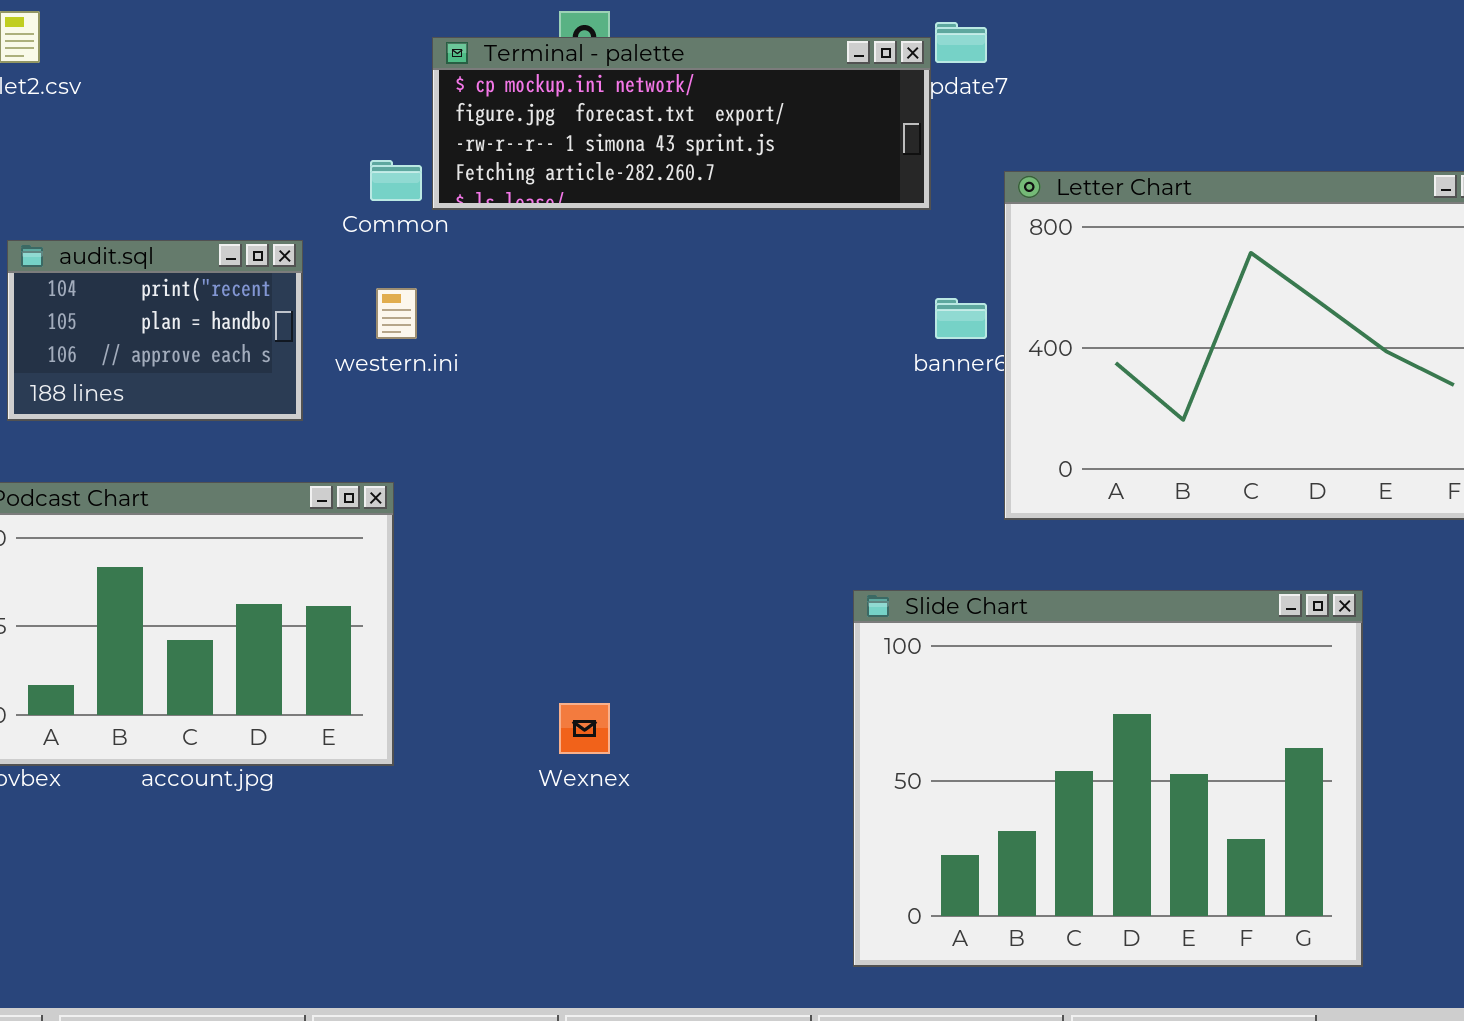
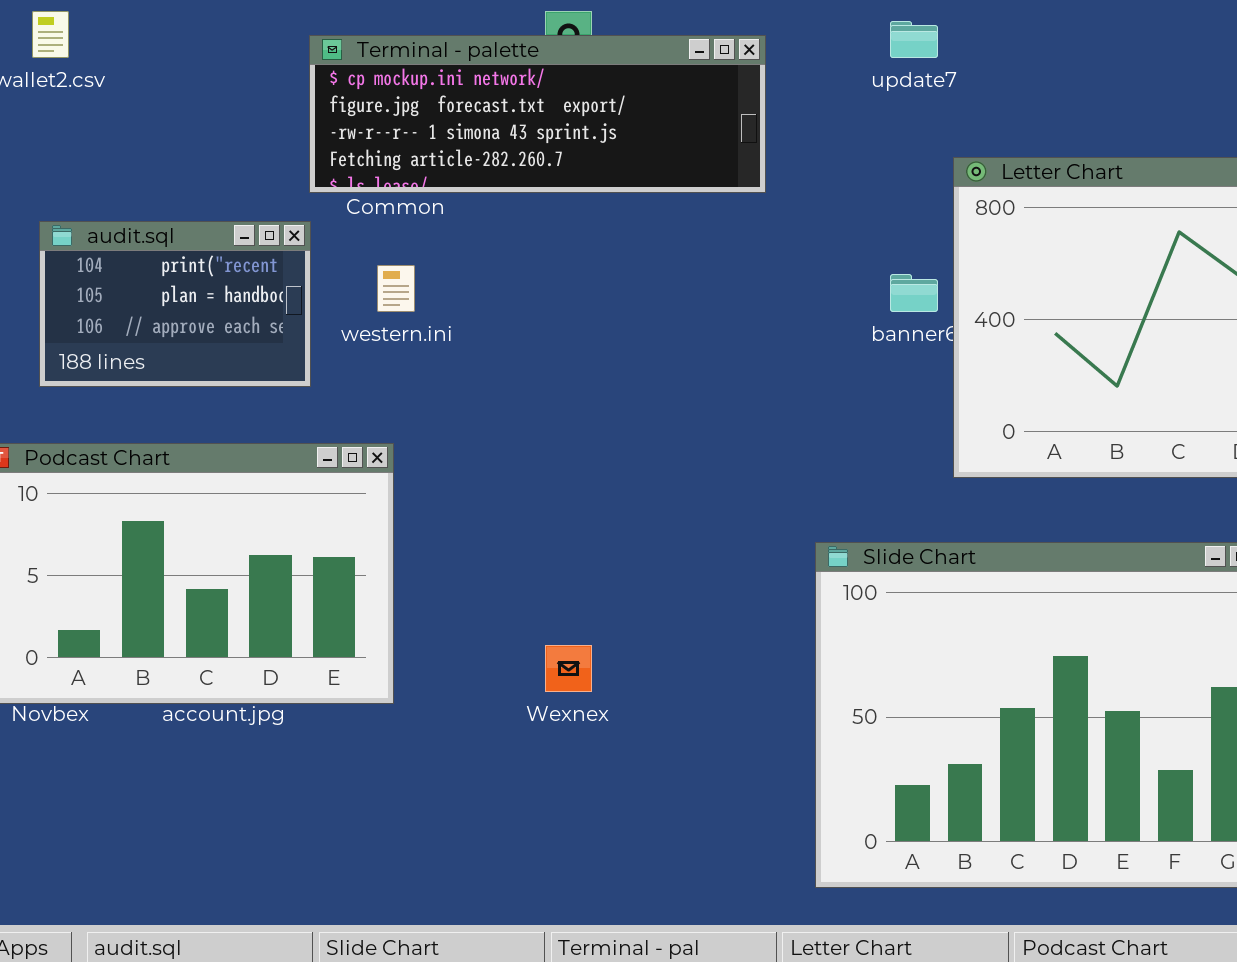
Terminal - palette: [432,37,931,210] -> [309,35,766,193], moved

